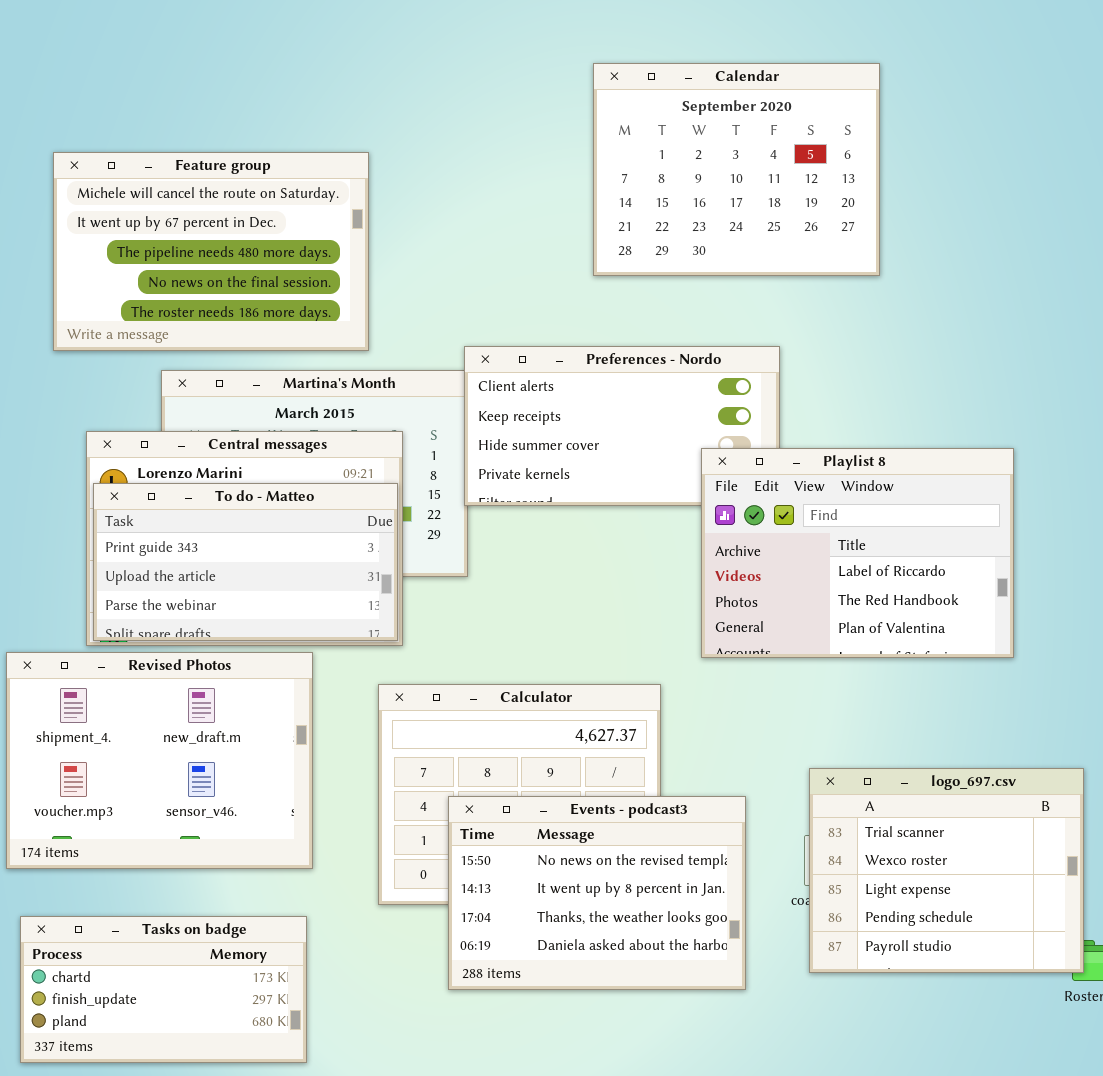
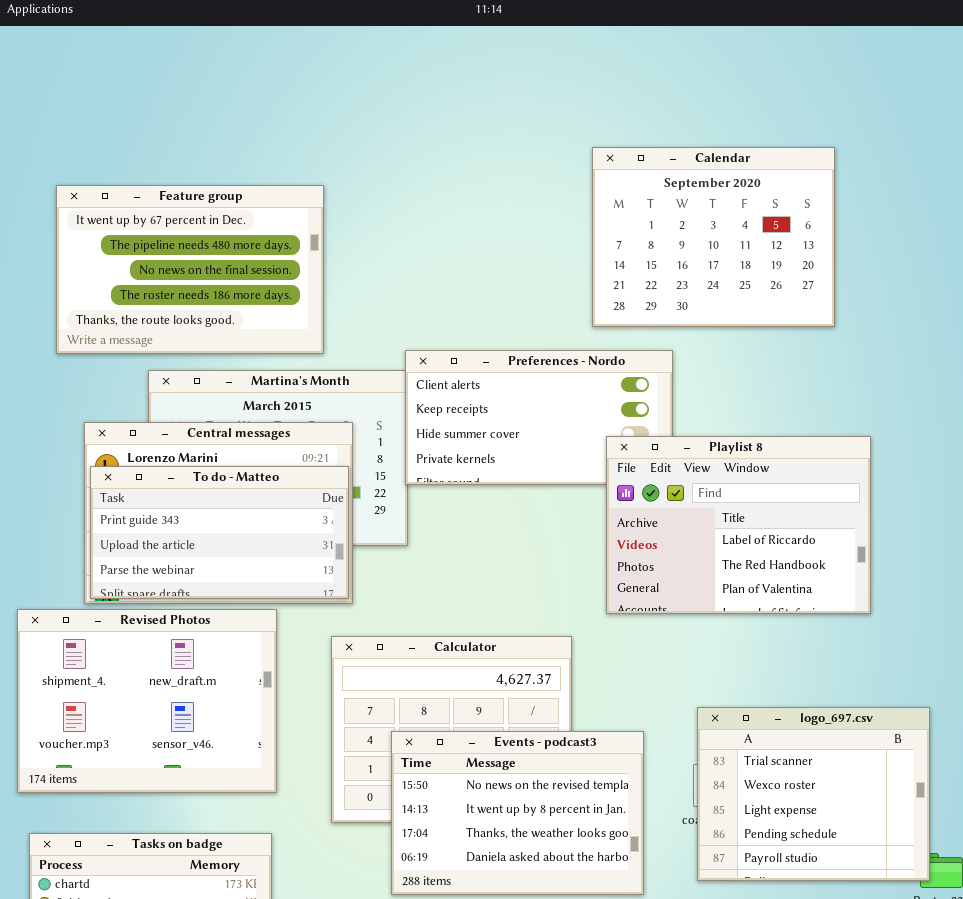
Calendar: [593,63,880,276] -> [592,147,835,327], moved
Feature group: [53,152,369,351] -> [56,185,324,354], scrolled down 1 row

